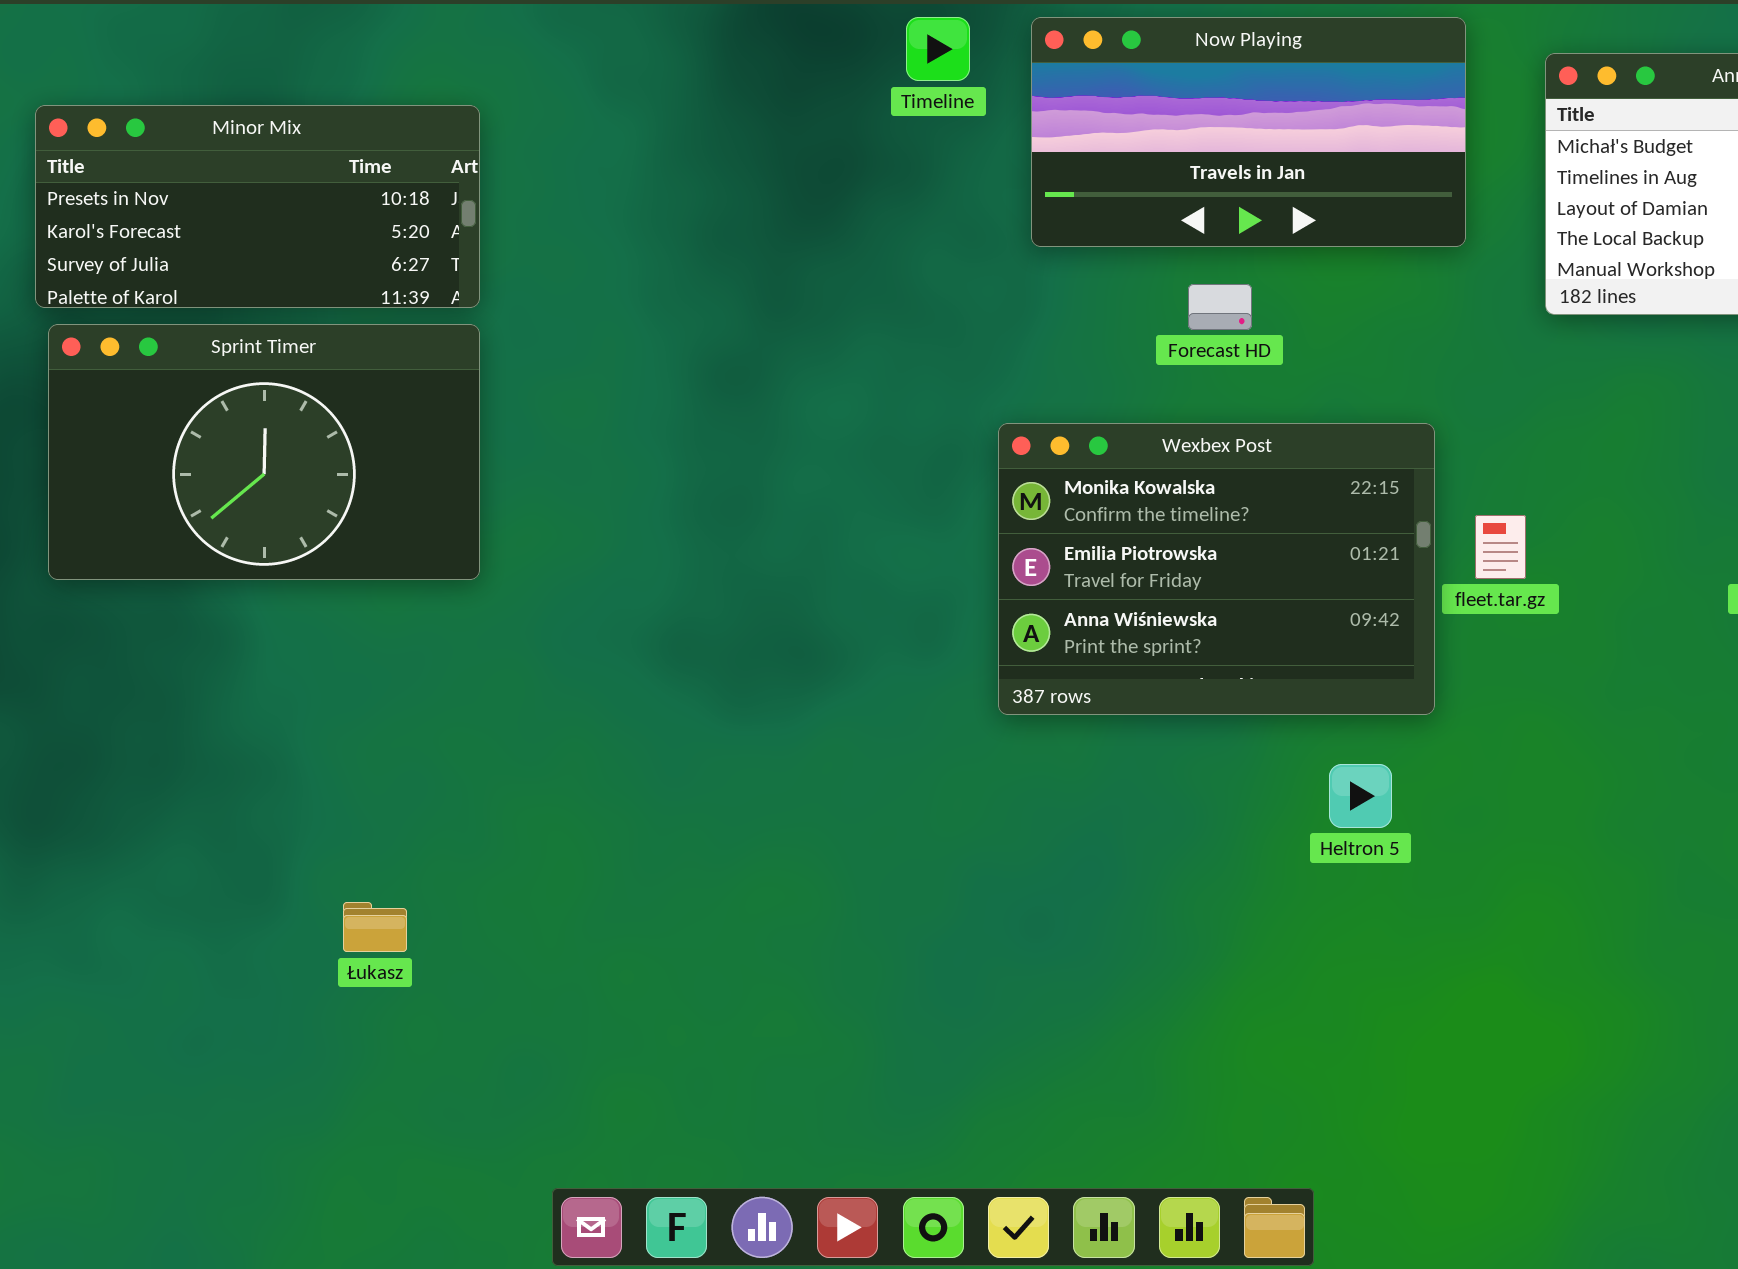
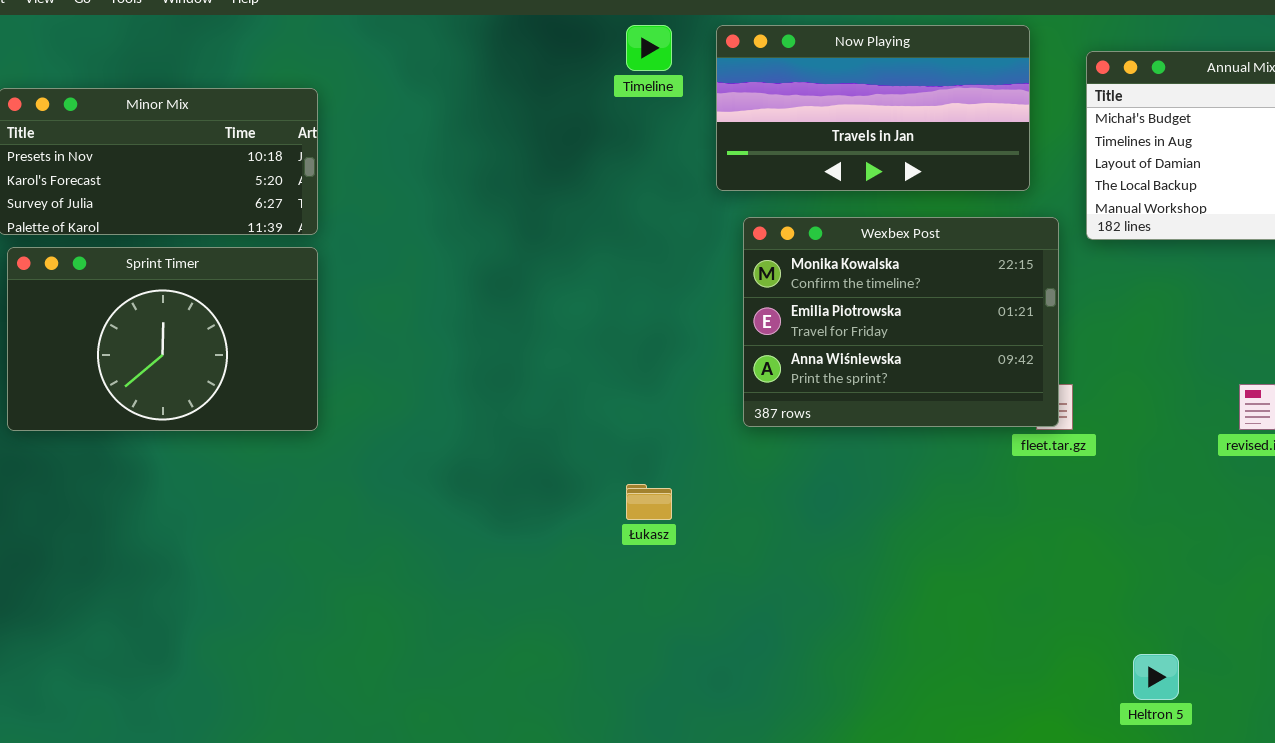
Wexbex Post: [998,423,1435,715] -> [743,217,1059,427], moved
Heltron 5: [1329,764,1392,828] -> [1133,654,1179,700], moved
Łukasz: [343,902,407,952] -> [626,484,672,520], moved

